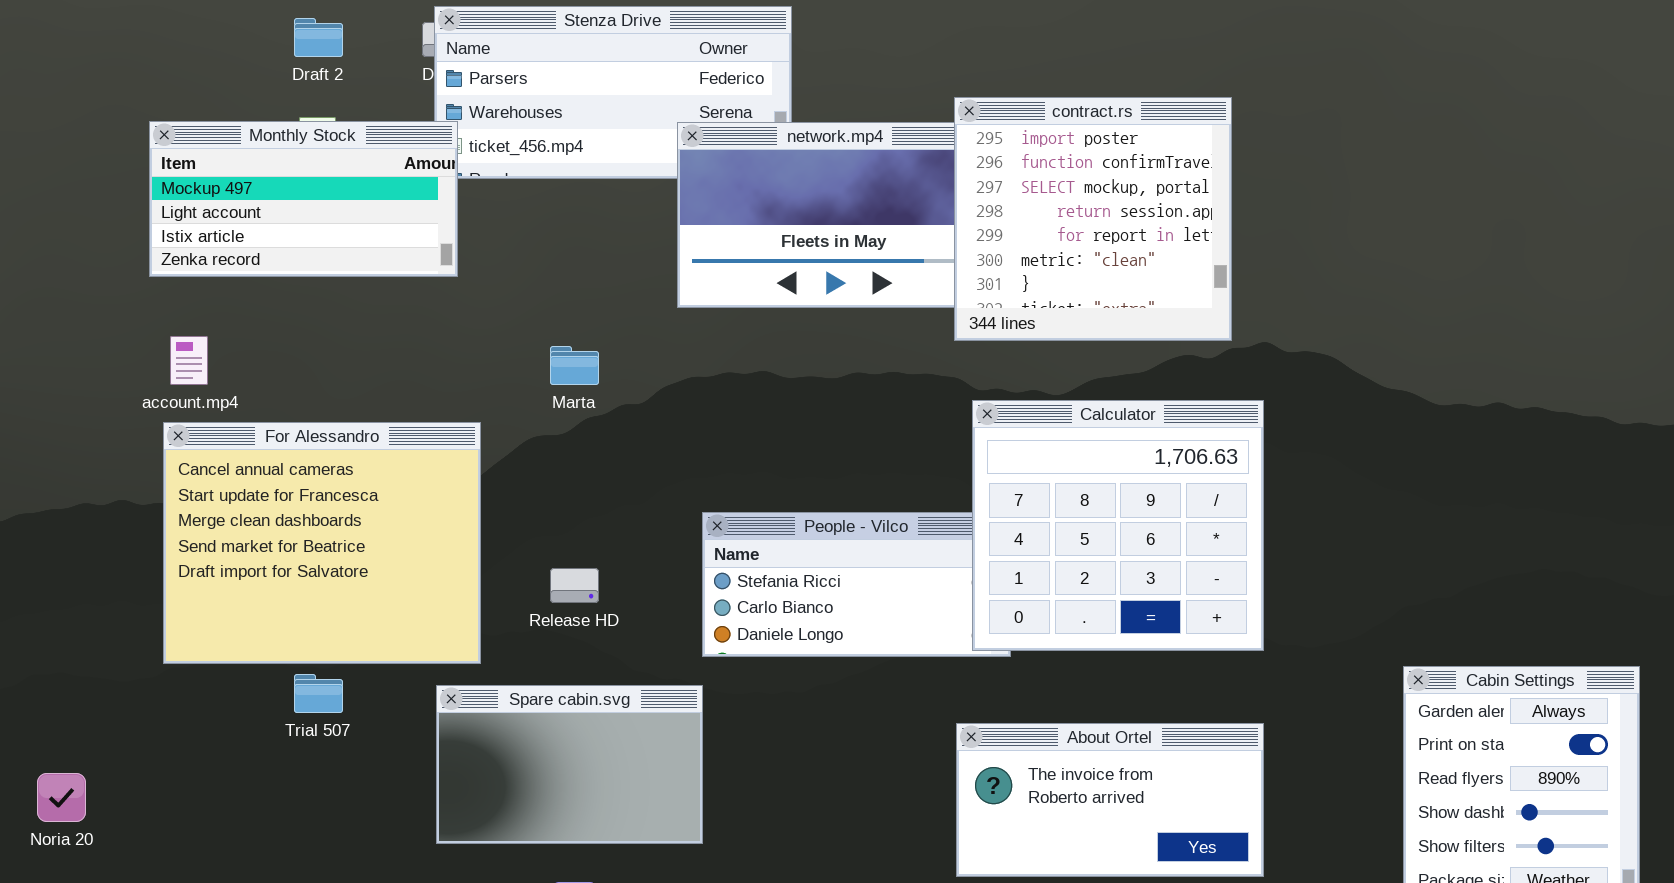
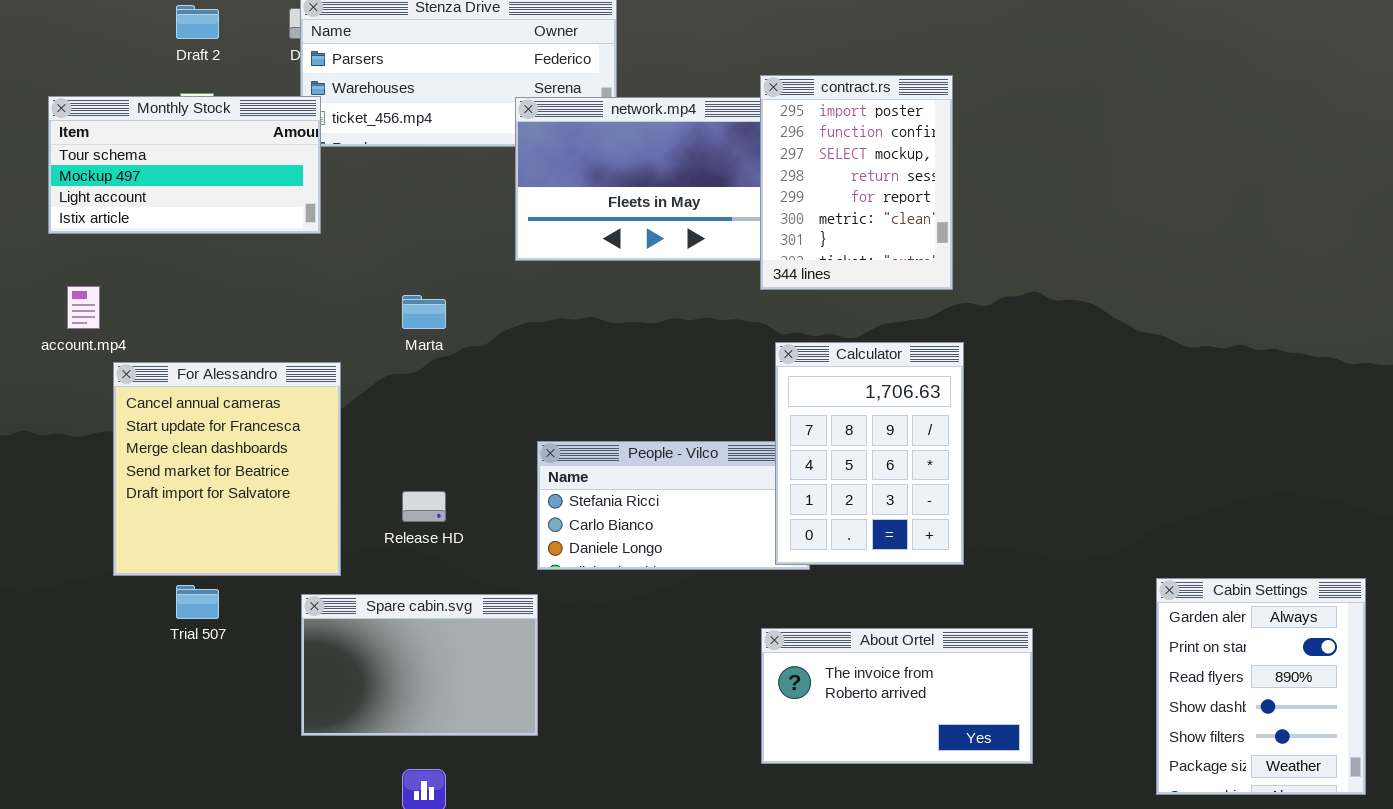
contract.rs: [954,97,1232,341] -> [760,75,953,290], resized
Monthly Stock: [149,121,458,277] -> [48,96,321,234], scrolled up 1 row
Calculator: [972,400,1264,651] -> [775,342,964,565], resized
For Alessandro: [163,422,481,664] -> [113,362,341,576], resized

